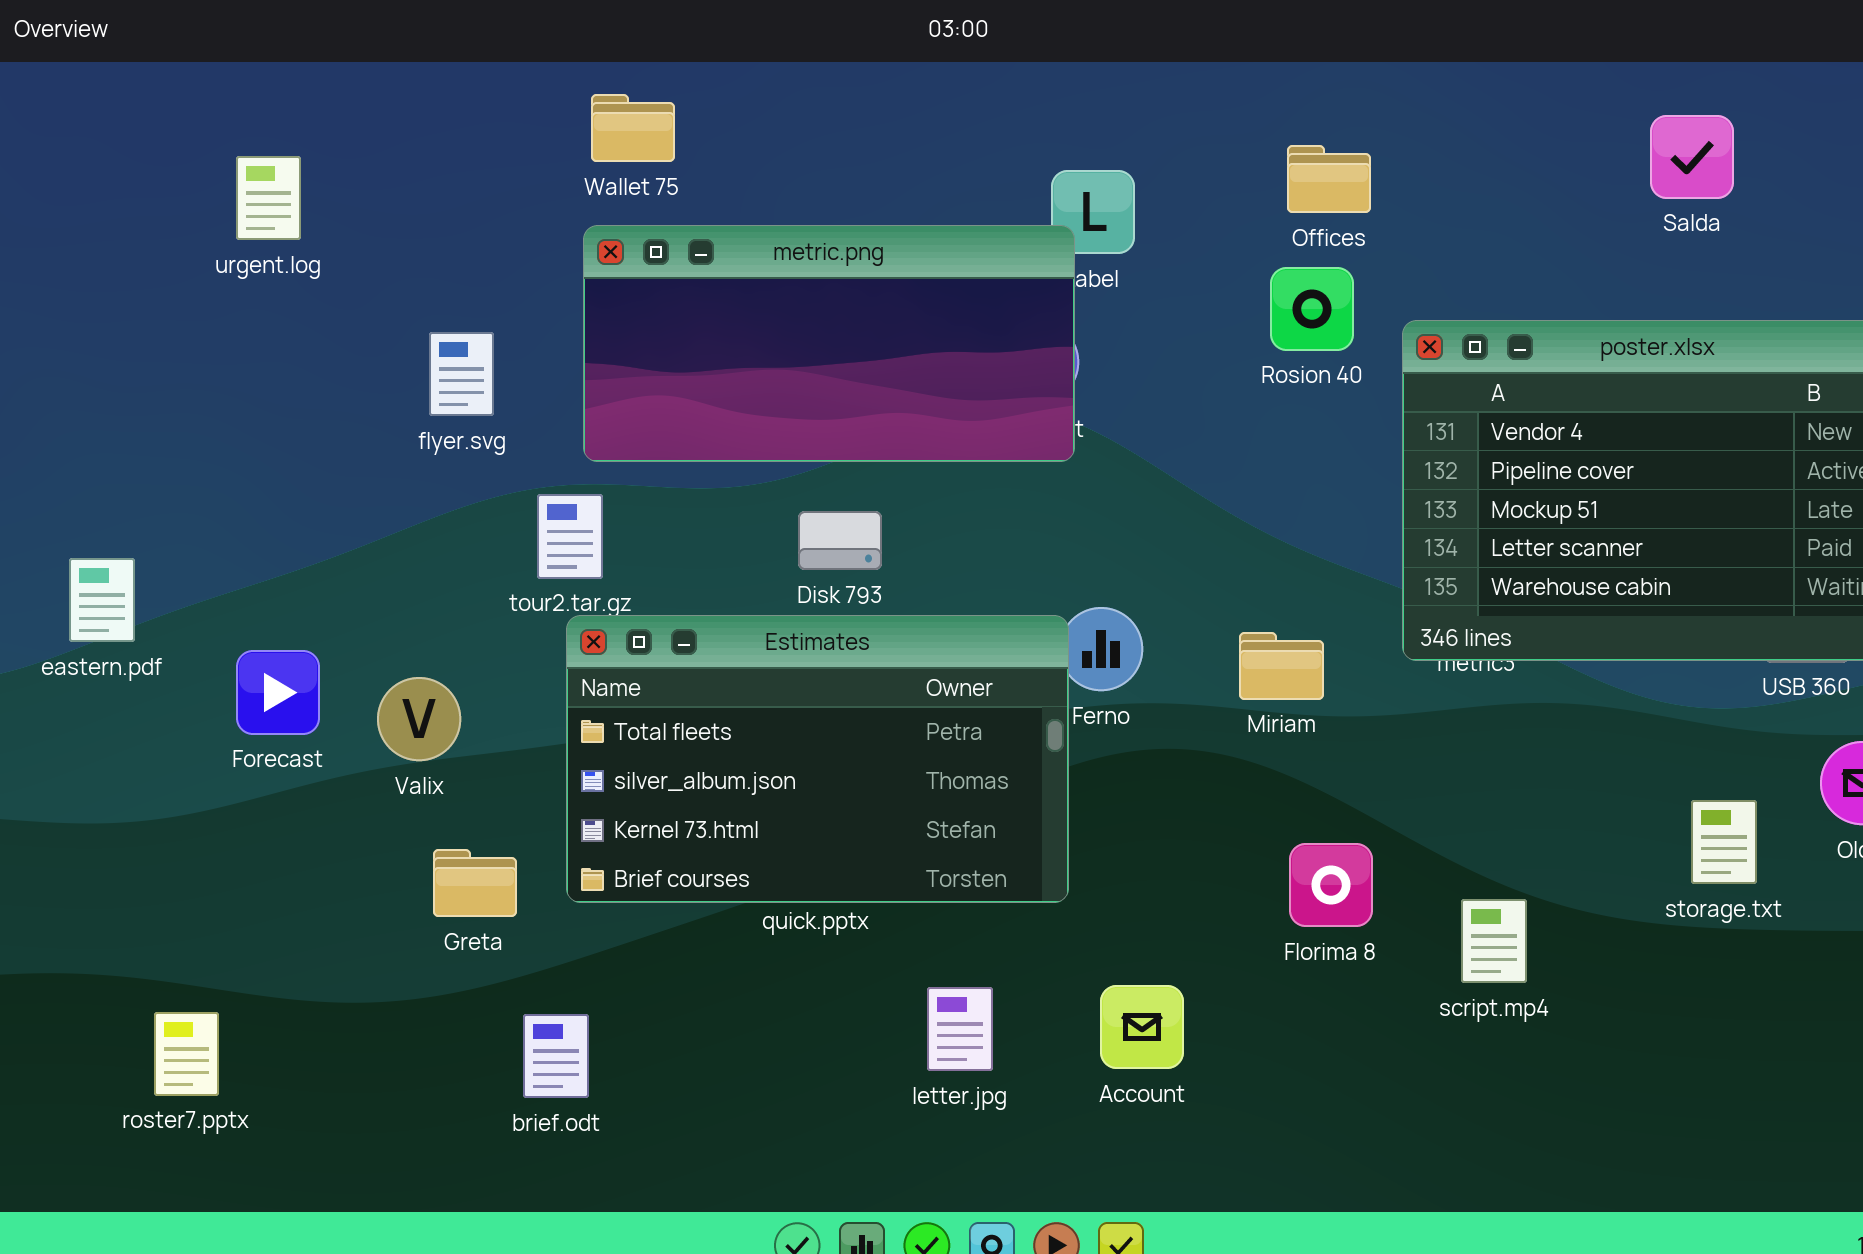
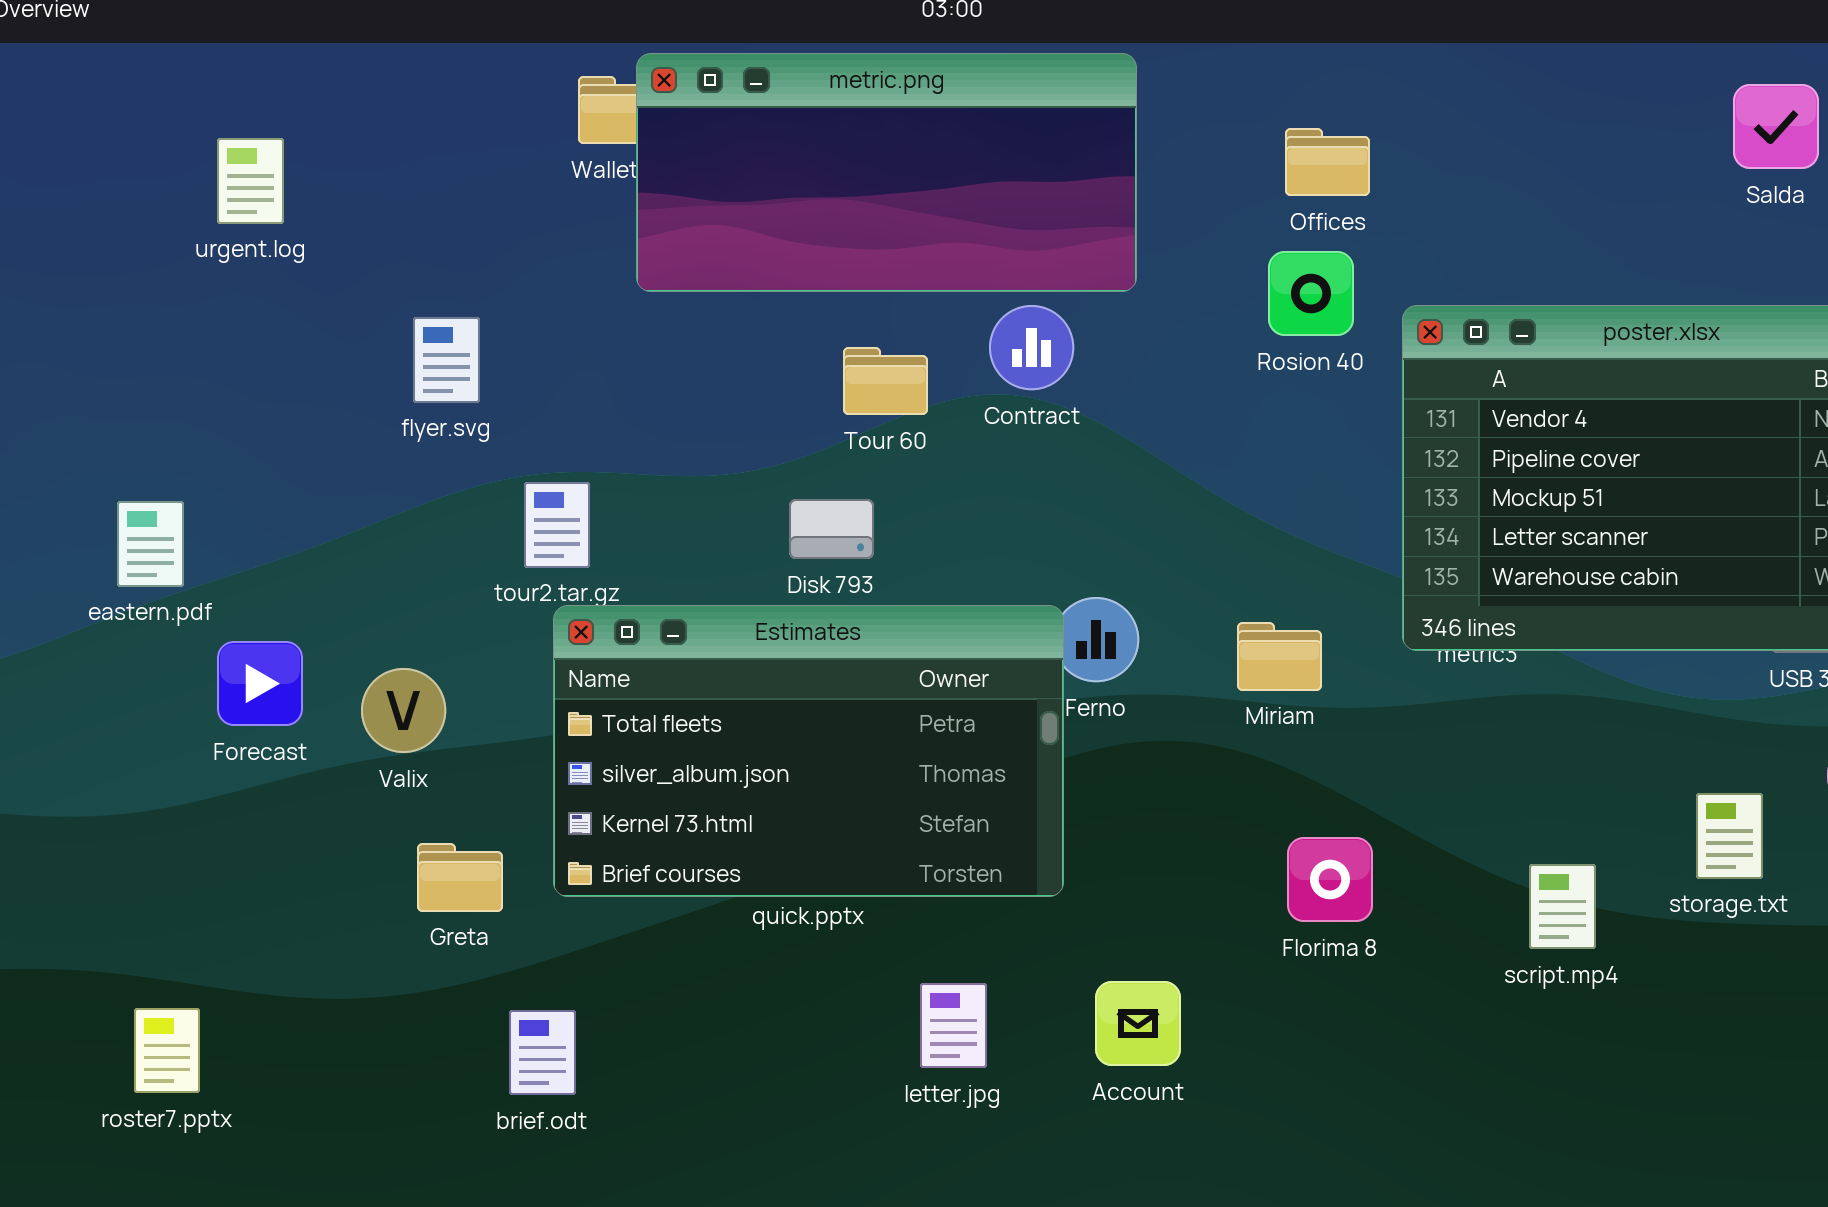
Salda: [1650,115,1734,199] -> [1733,84,1819,169], moved
metric.png: [583,225,1075,462] -> [636,53,1137,292], moved
eastern.pdf: [69,558,135,642] -> [117,501,184,587], moved
script.mp4: [1461,899,1527,983] -> [1529,864,1596,949], moved

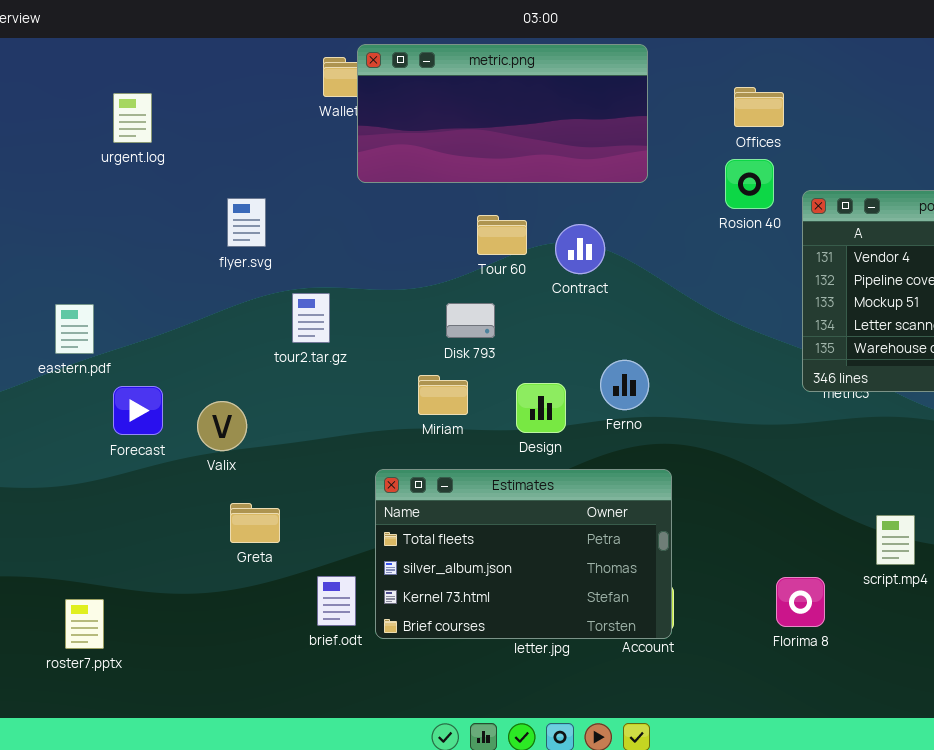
Contract: [989,305,1074,390] -> [555,224,605,274], moved
Estimates: [553,605,1064,897] -> [375,469,672,639], moved
Miriam: [1237,622,1322,691] -> [418,375,468,415], moved
Florima 8: [1287,837,1373,922] -> [776,577,825,627], moved
brief.odt: [509,1010,576,1095] -> [317,576,356,626], moved

